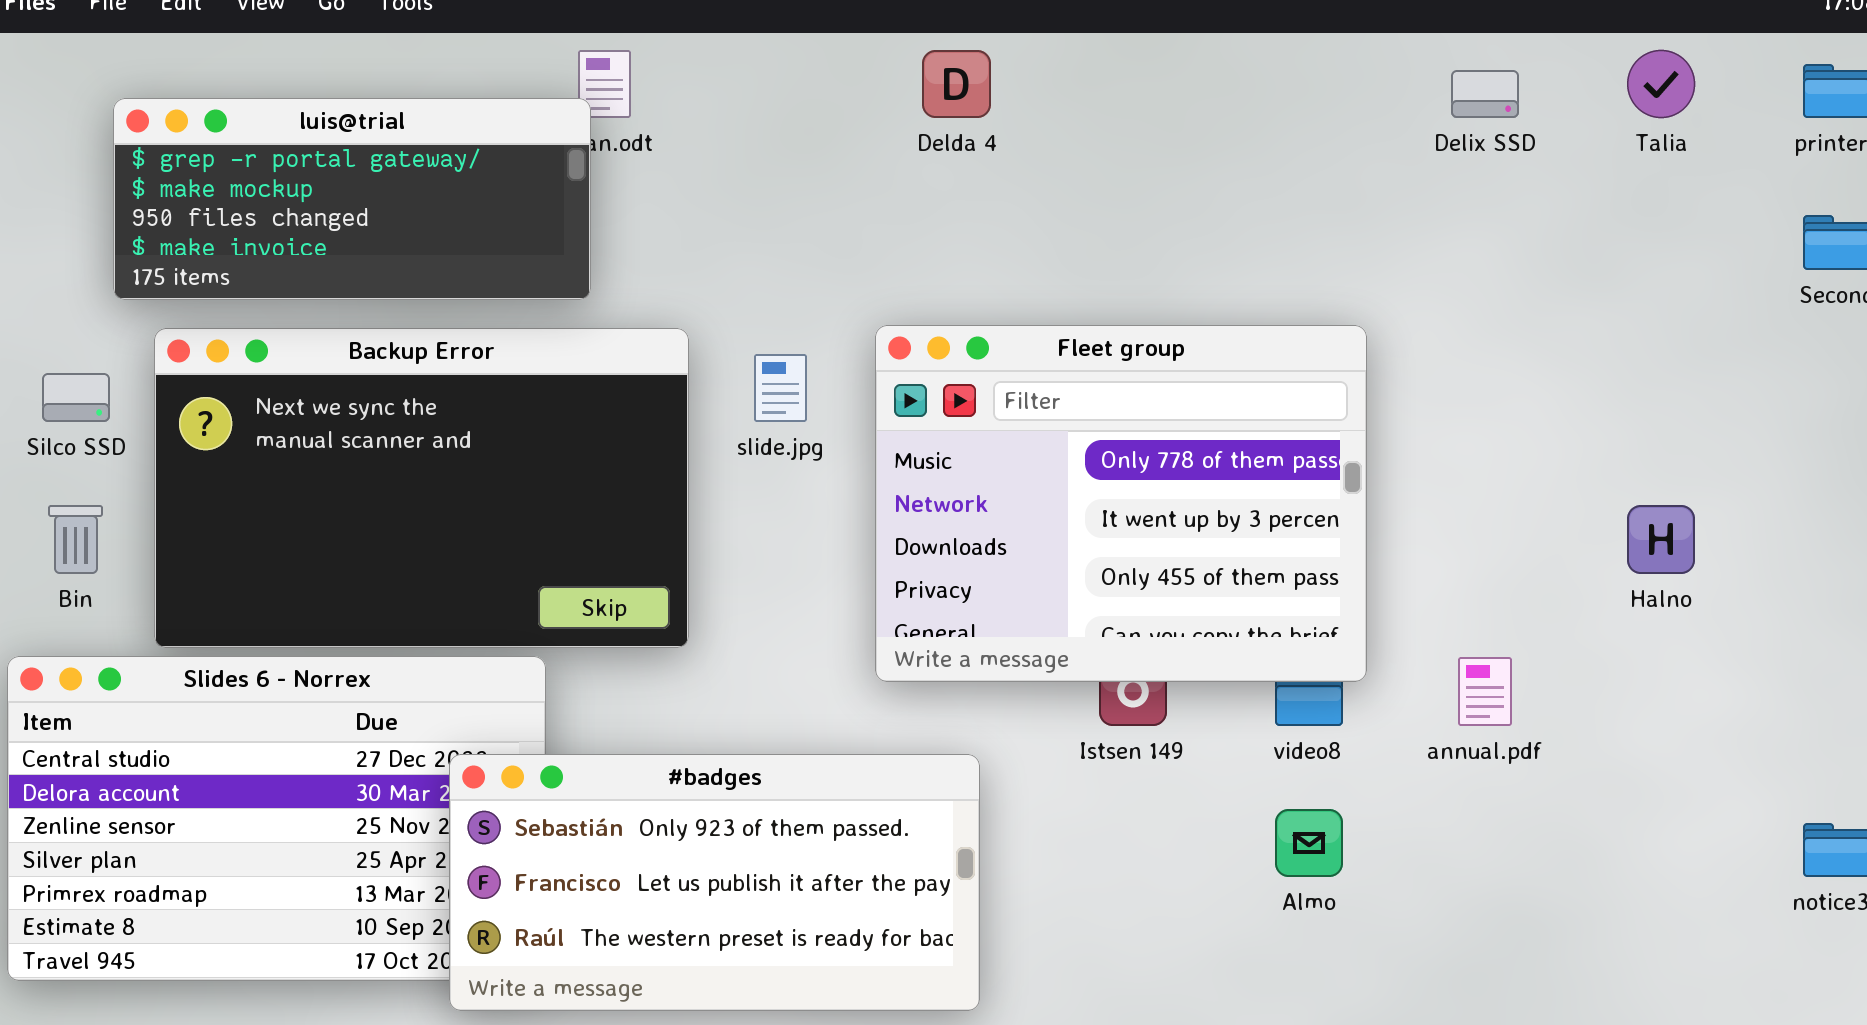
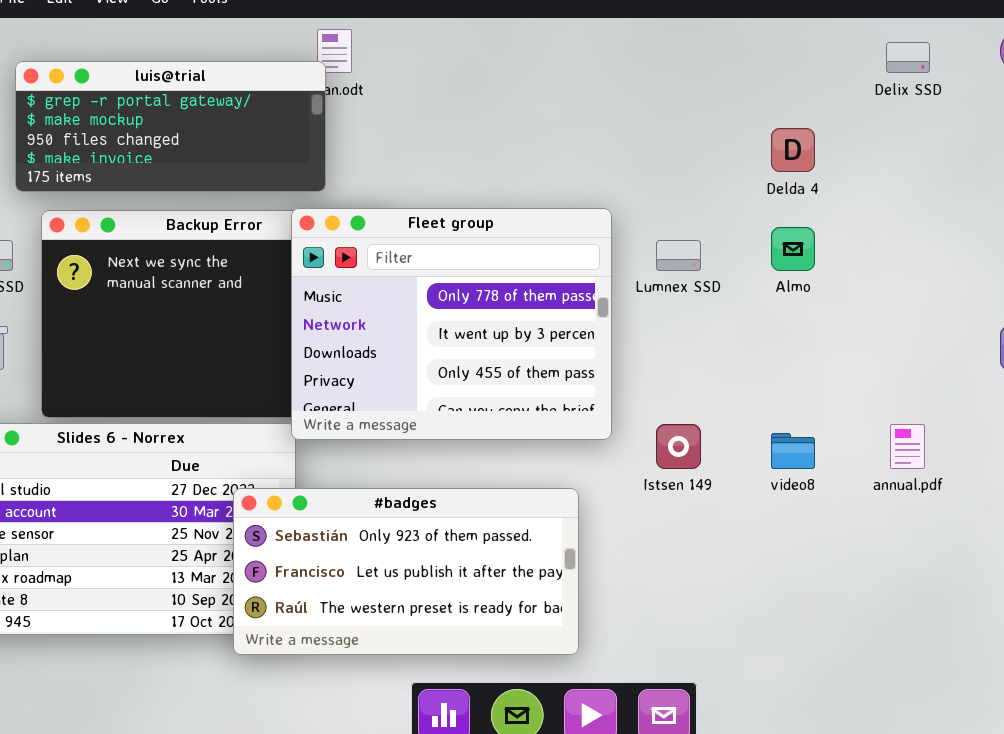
Delda 4: [922,50,991,118] -> [771,128,815,172], moved
Fleet group: [875,325,1367,682] -> [291,208,612,440], moved
Almo: [1275,809,1343,877] -> [771,227,815,271], moved

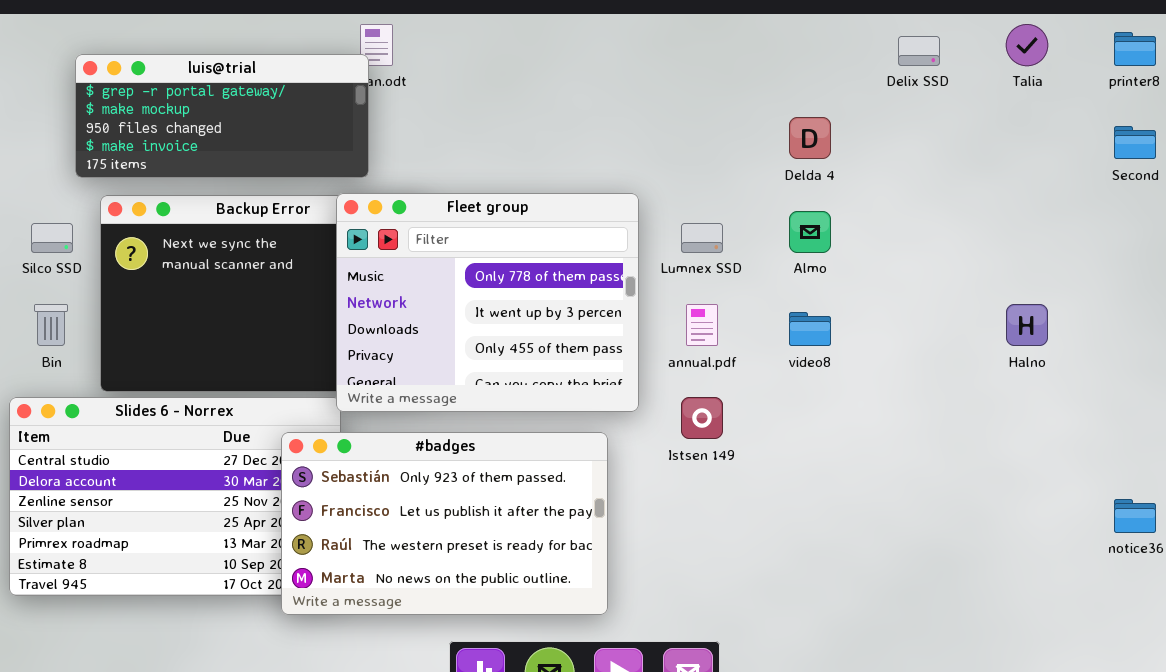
annual.pdf: [890,424,925,469] -> [686,304,718,346], moved
video8: [771,433,815,469] -> [789,312,831,346], moved
#badges: [233,488,579,655] -> [281,432,608,615], resized

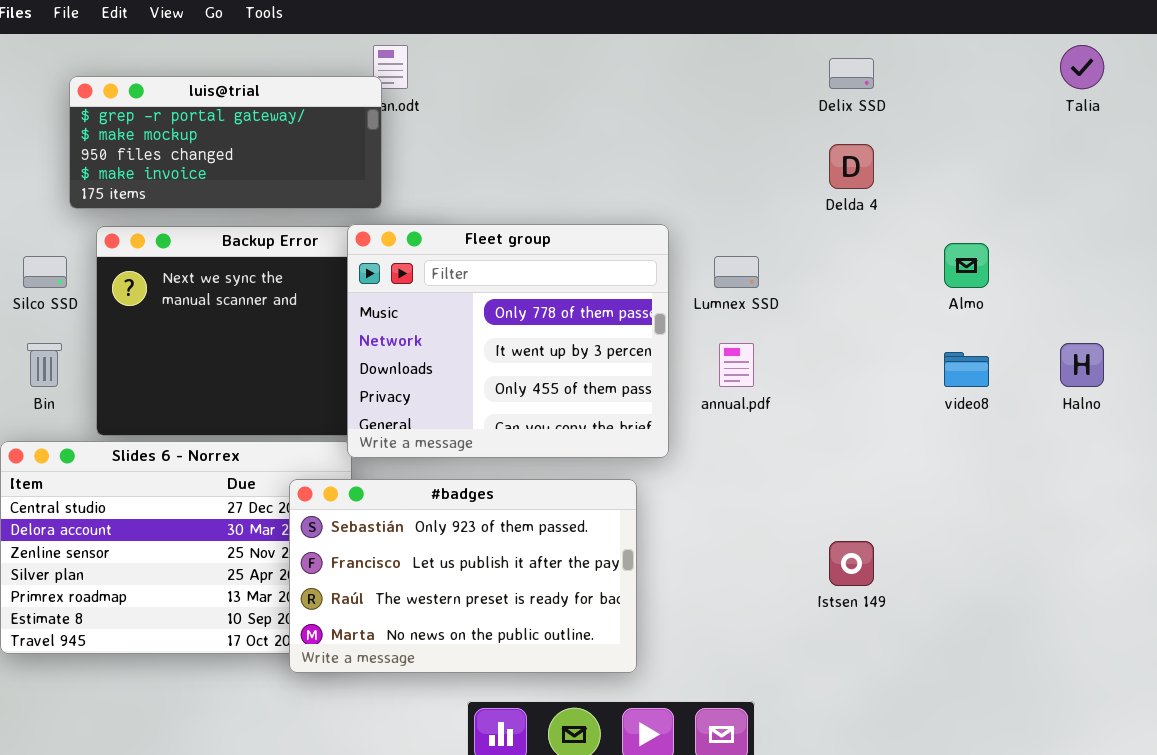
Delix SSD: [898,36,940,66] -> [829,58,874,89], moved
Almo: [789,211,831,253] -> [944,243,989,288], moved
video8: [789,312,831,346] -> [944,352,989,387], moved
Istsen 149: [681,397,723,439] -> [829,541,874,586], moved

